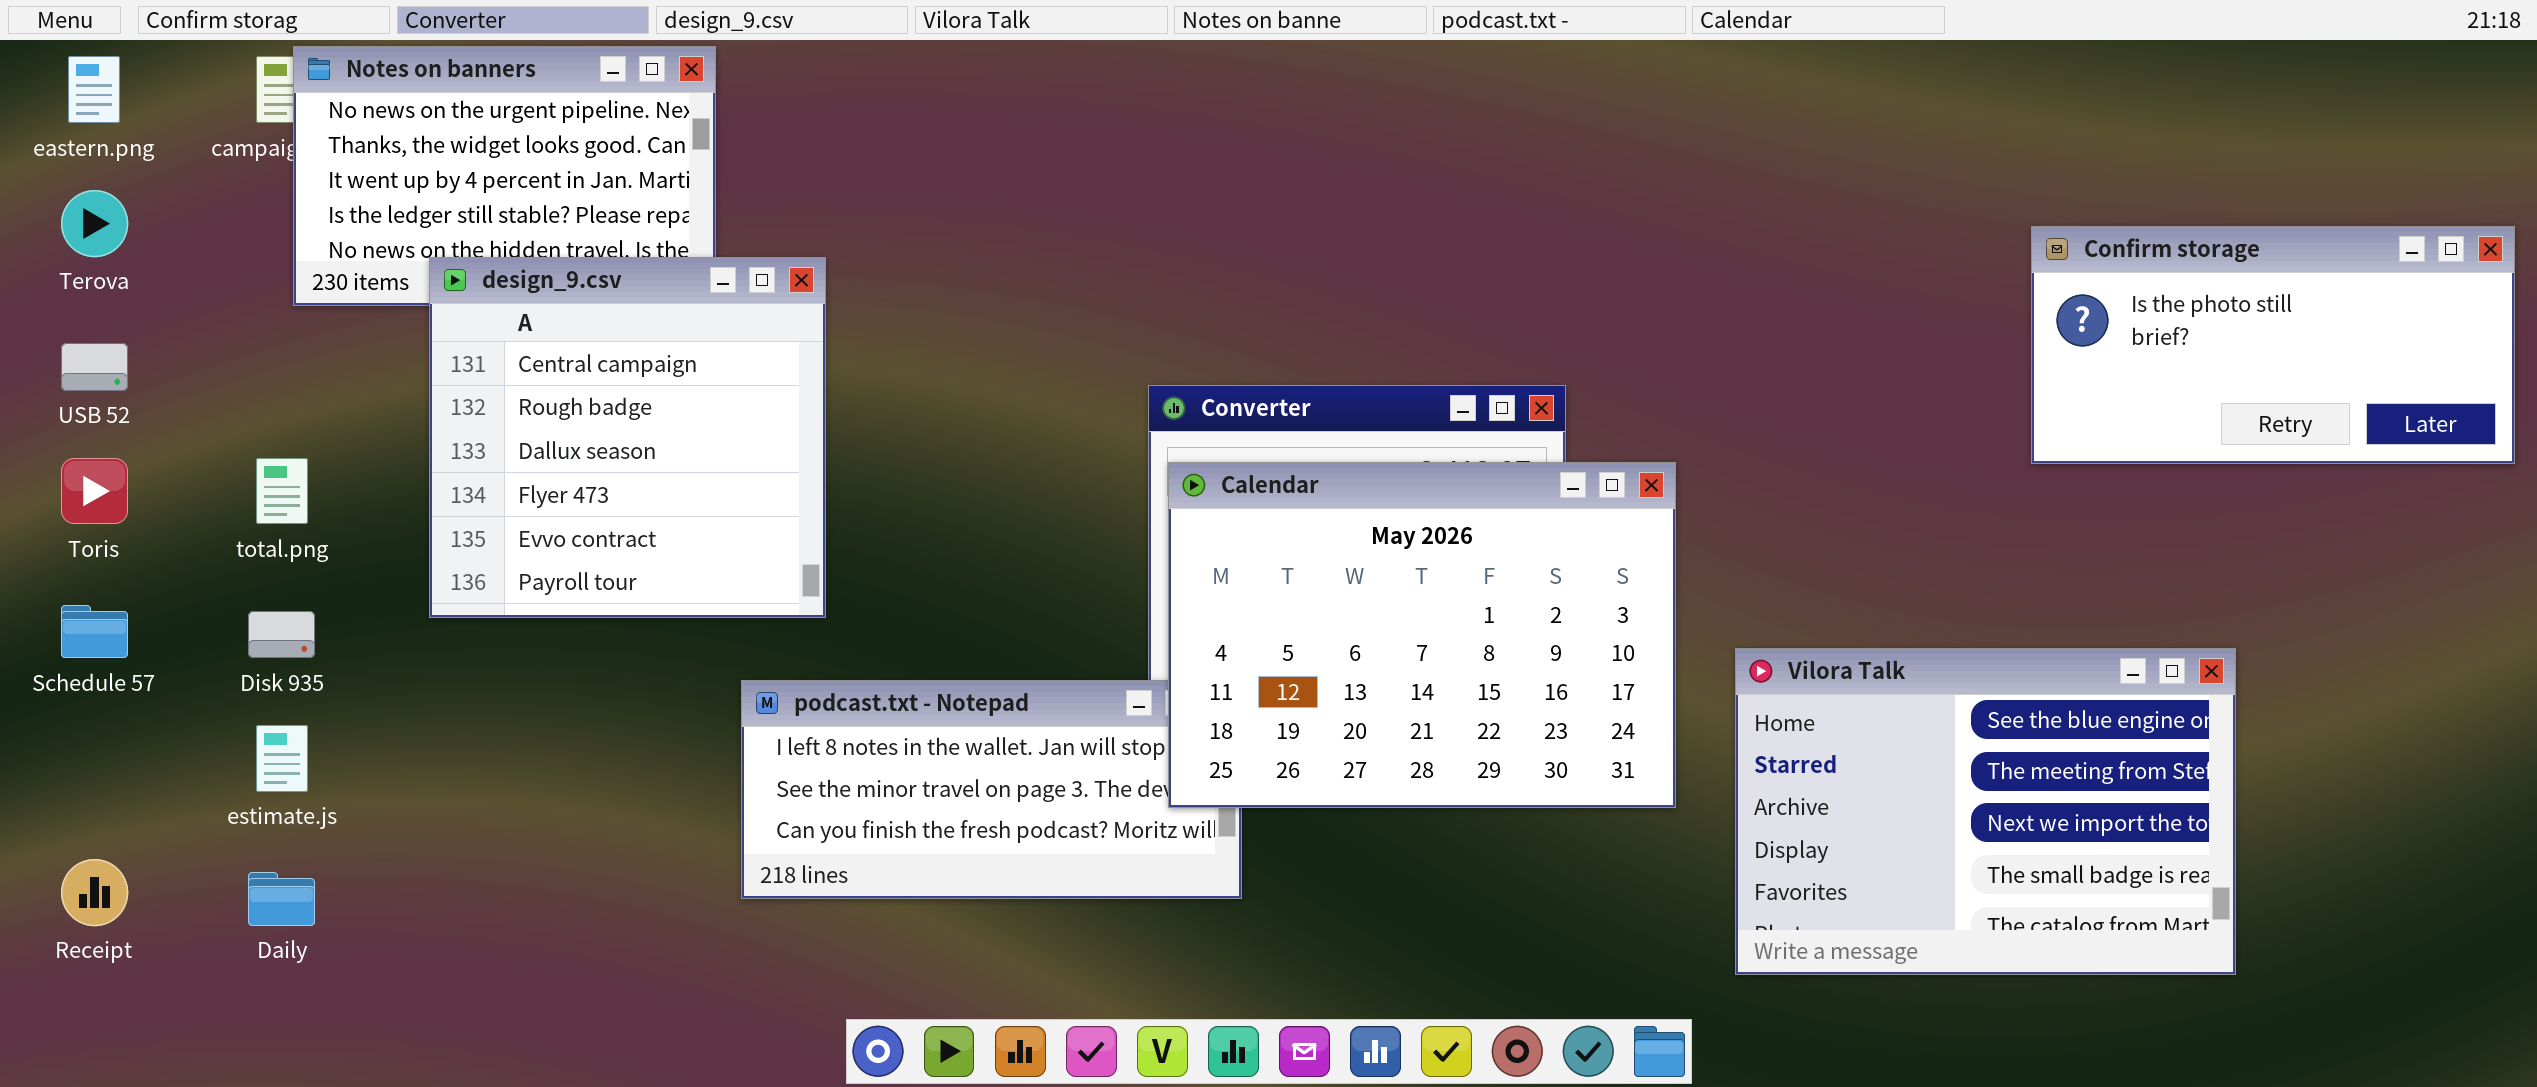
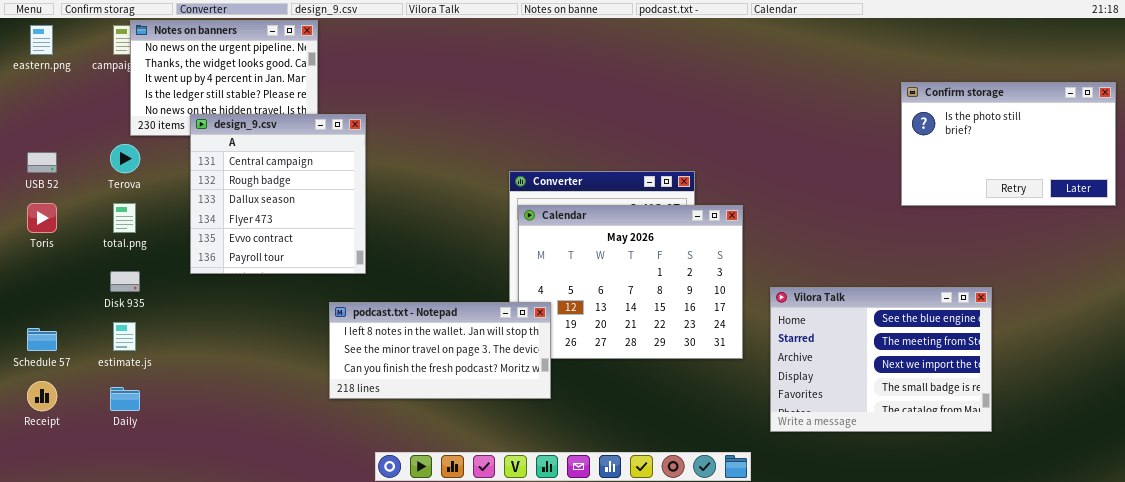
Terova: [61,190,128,257] -> [110,144,140,173], moved
Confirm storage: [2031,226,2515,464] -> [901,82,1116,206], resized
Schedule 57: [61,605,128,658] -> [27,328,57,351], moved
podcast.txt - Notepad: [741,680,1242,899] -> [329,302,551,399], raised

